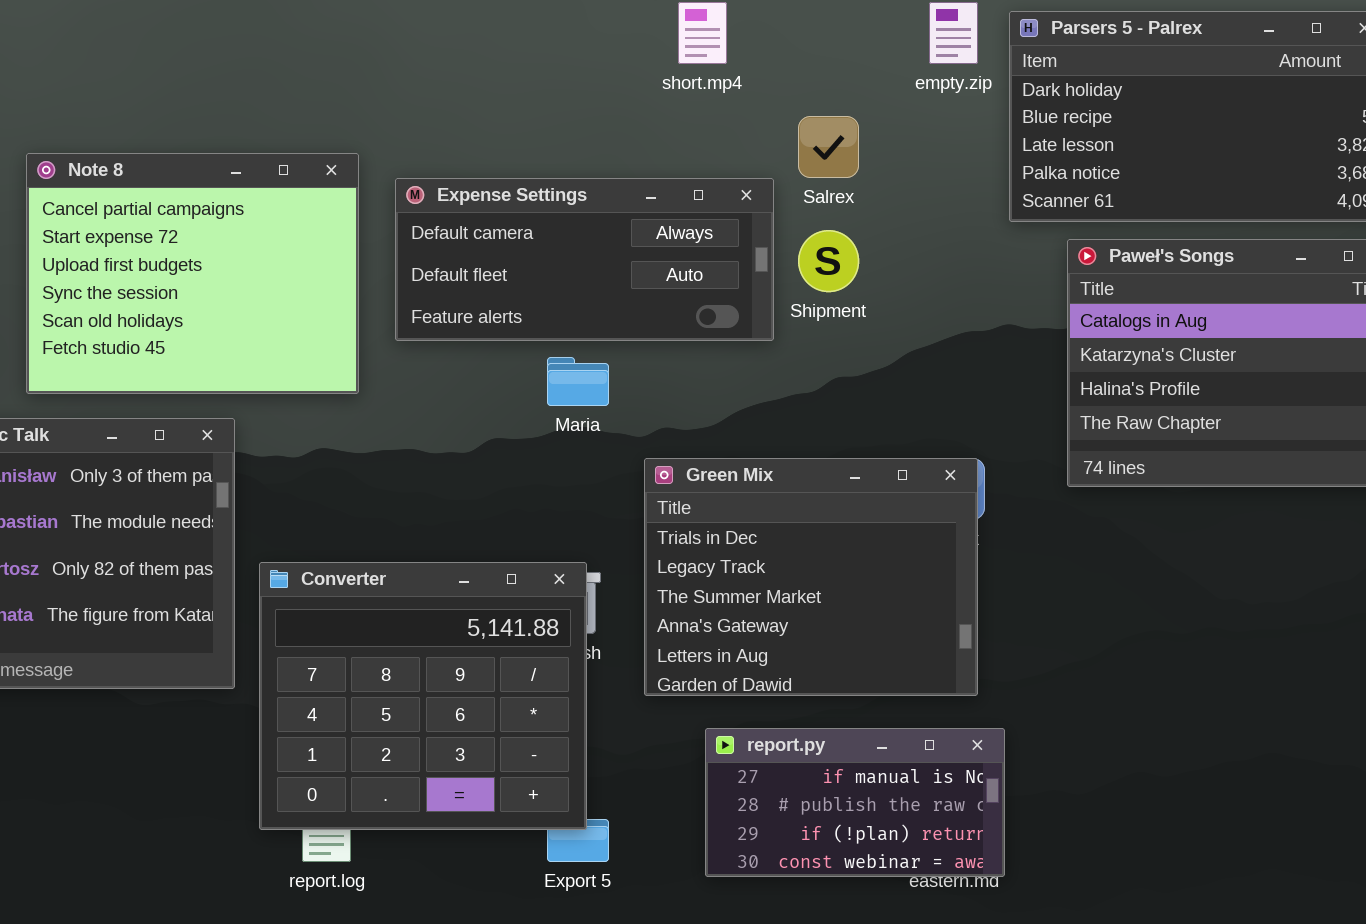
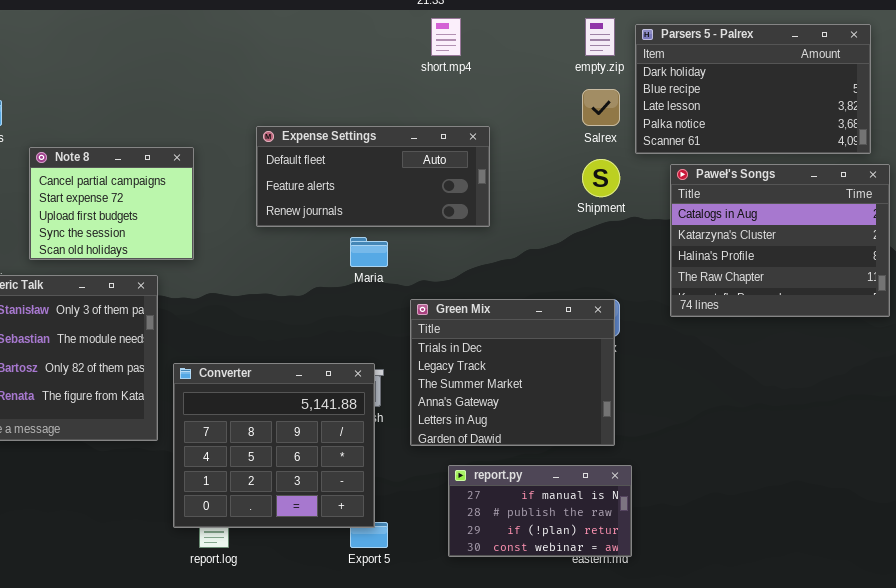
Salrex: [798,116,859,178] -> [582,89,620,126], moved
Note 8: [26,153,359,394] -> [29,147,194,260], resized
Expense Settings: [395,178,774,341] -> [256,126,490,227], scrolled down 1 row
Shipment: [798,230,859,292] -> [582,159,620,197], moved

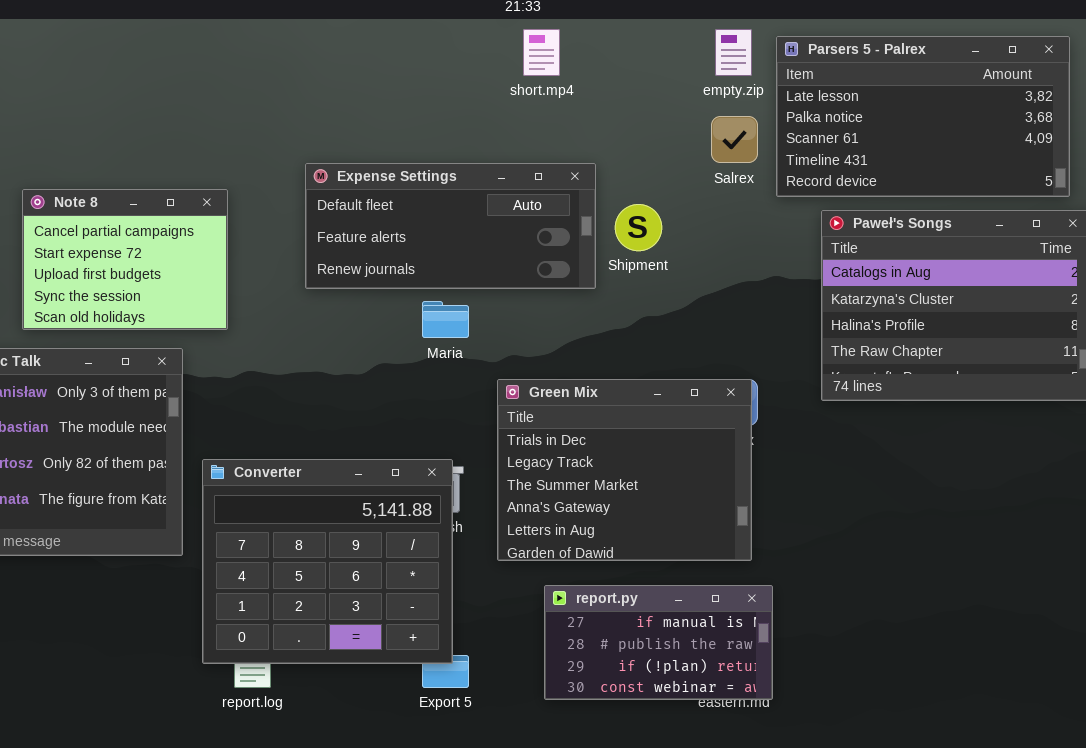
Parsers 5 - Palrex: [635,24,871,154] -> [776,36,1070,197], scrolled down 2 rows
Shipment: [582,159,620,197] -> [615,204,662,251], moved

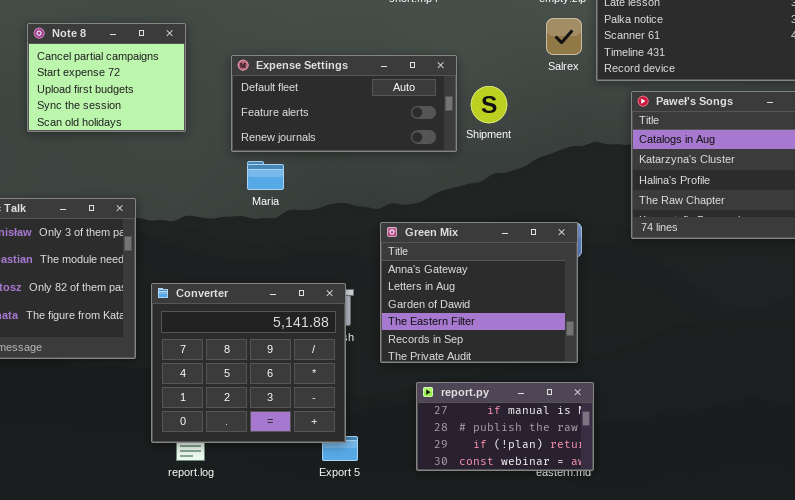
Note 8: [22,189,228,330] -> [27,23,186,132], moved
Maria: [422,301,469,338] -> [247,161,284,190], moved
Green Mix: [497,379,752,561] -> [380,222,578,363], scrolled down 3 rows

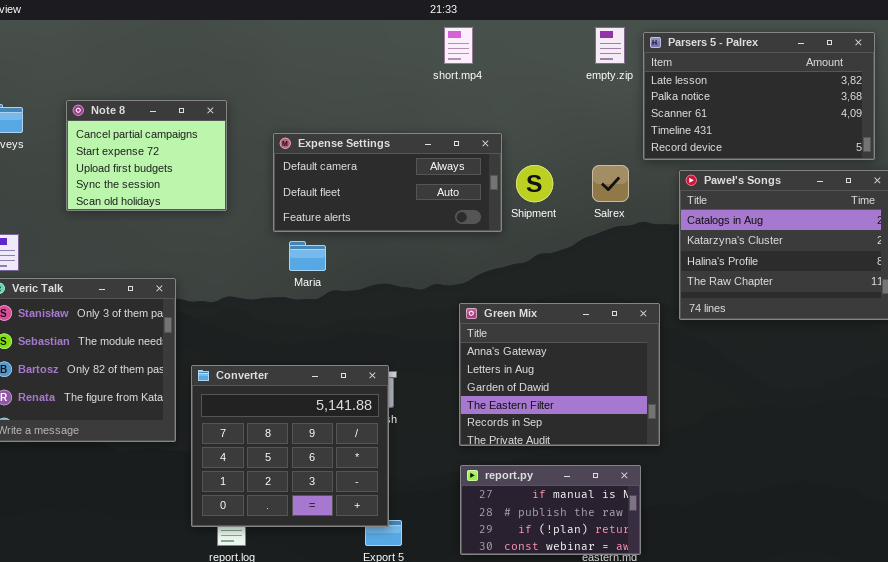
Salrex: [546,18,582,55] -> [592,165,629,202], moved
Expense Settings: [231,55,457,152] -> [273,133,502,232], scrolled up 1 row
Green Mix: [380,222,578,363] -> [459,303,660,446], moved

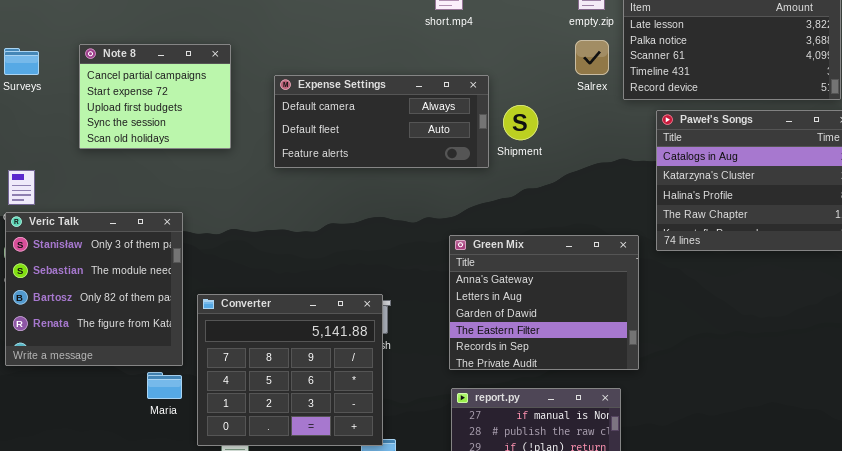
Salrex: [592,165,629,202] -> [575,40,609,75], moved
Maria: [289,241,326,271] -> [147,372,182,399], moved

